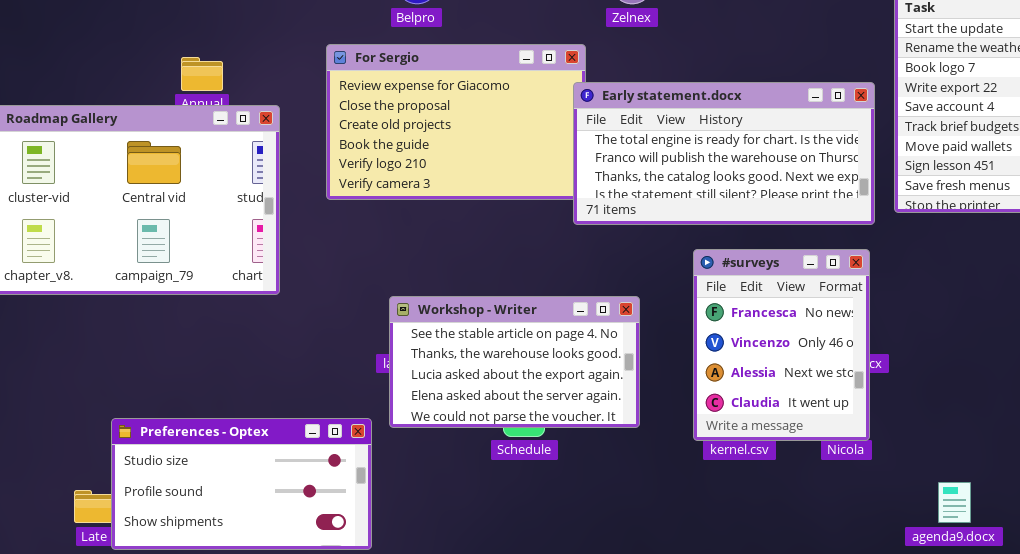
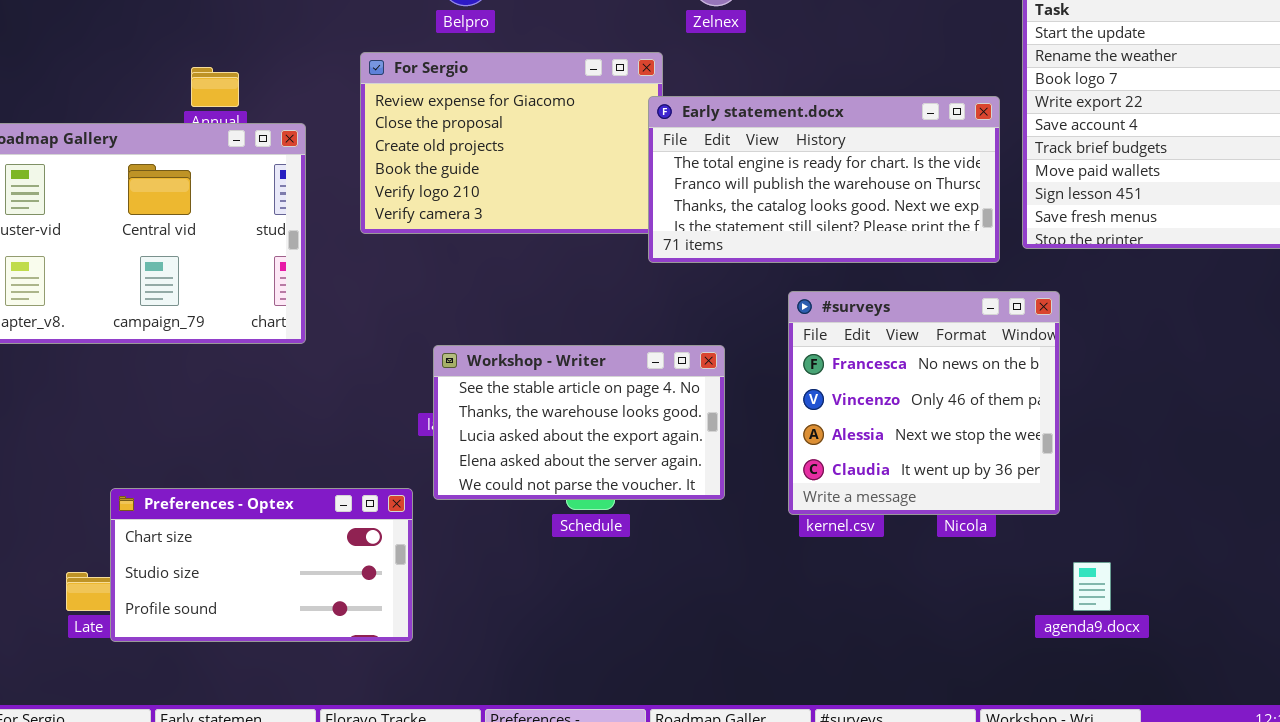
#surveys: [693,249,870,441] -> [788,291,1060,515], resized
Preferences - Optex: [111,418,372,550] -> [110,488,413,642], scrolled up 1 row

